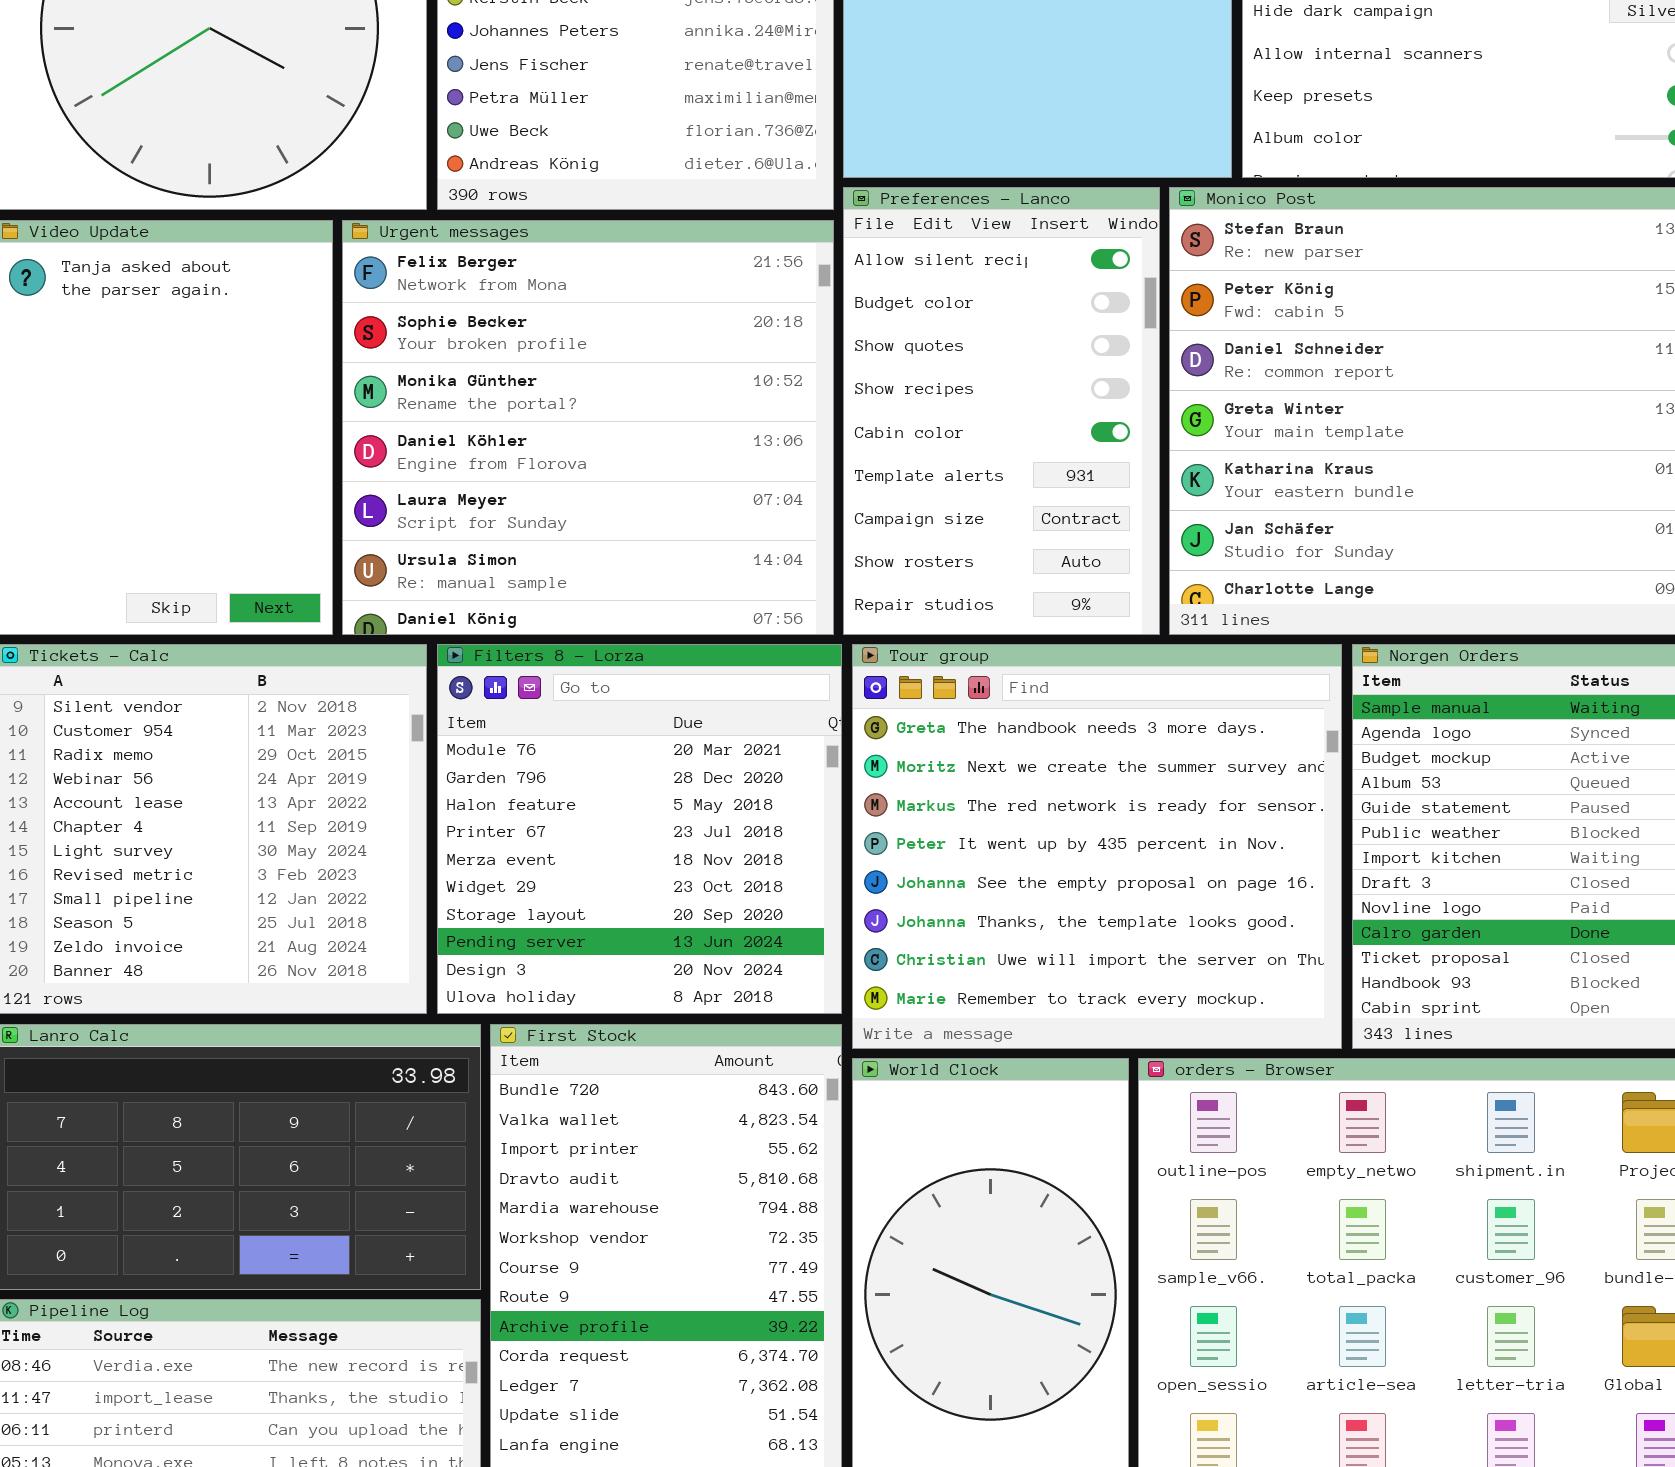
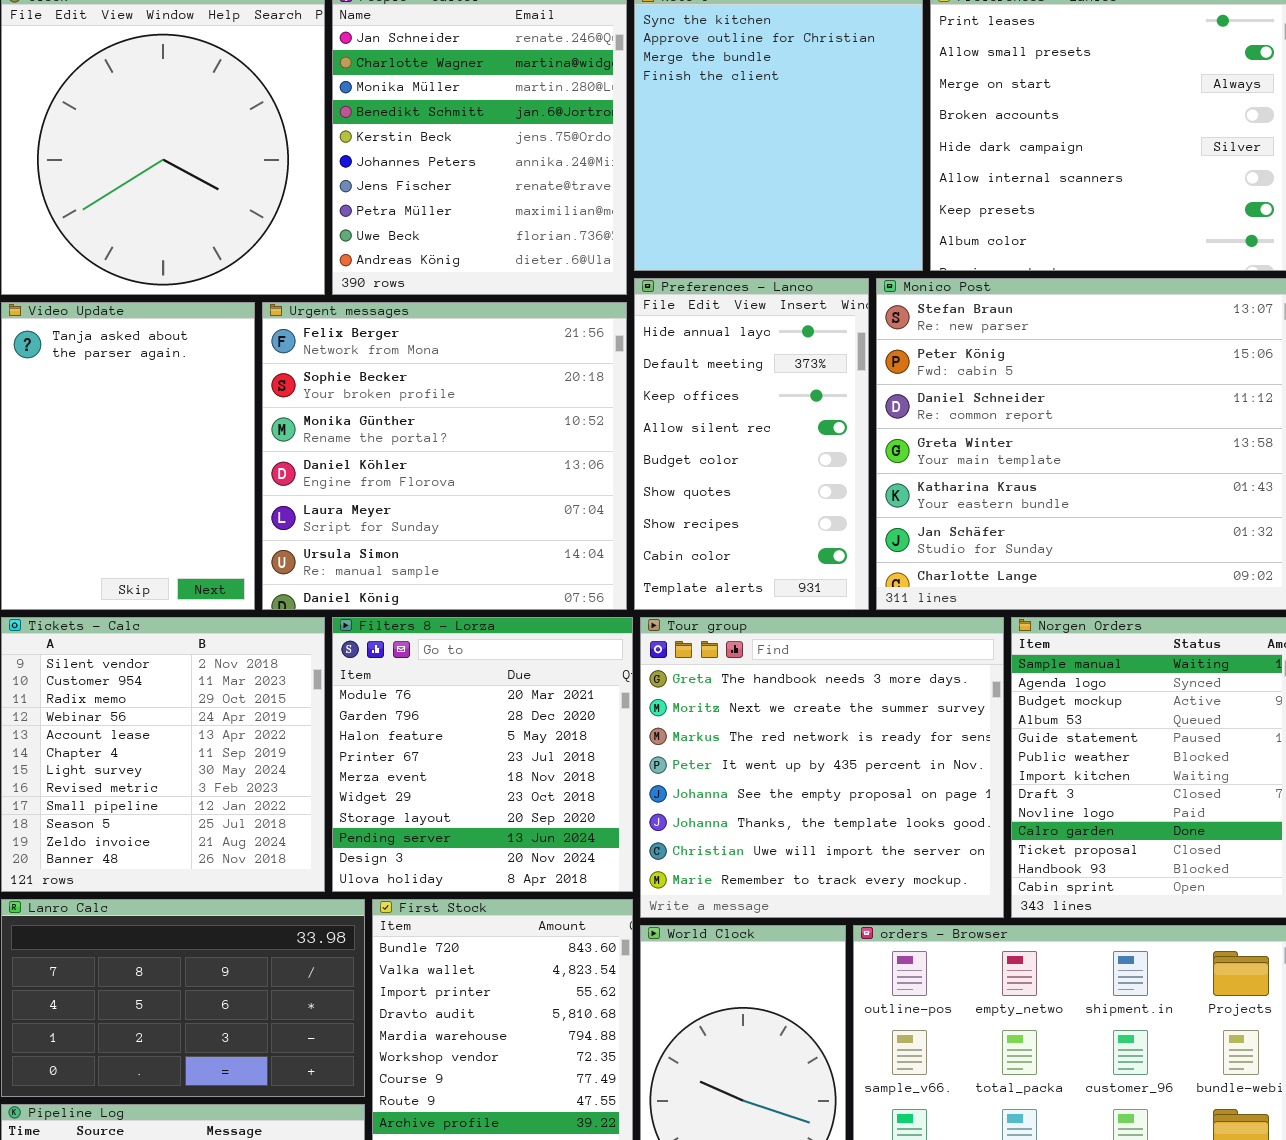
Preferences - Lanco: [843,187,1160,635] -> [634,278,869,610], scrolled up 3 rows

